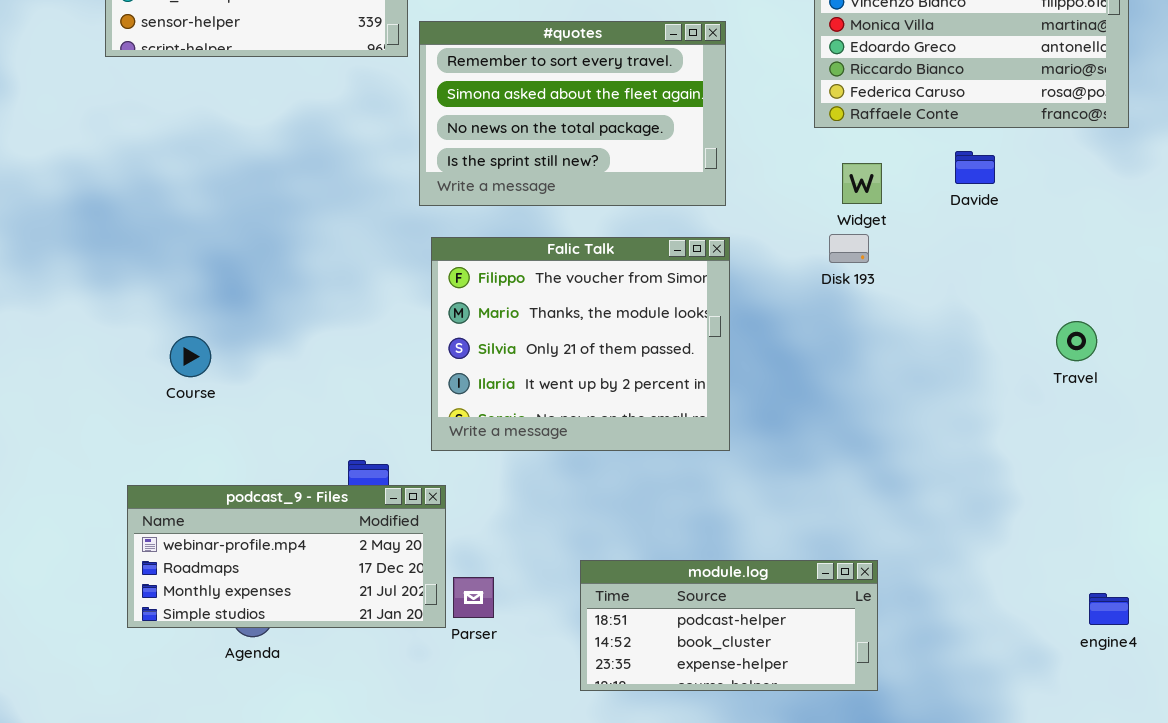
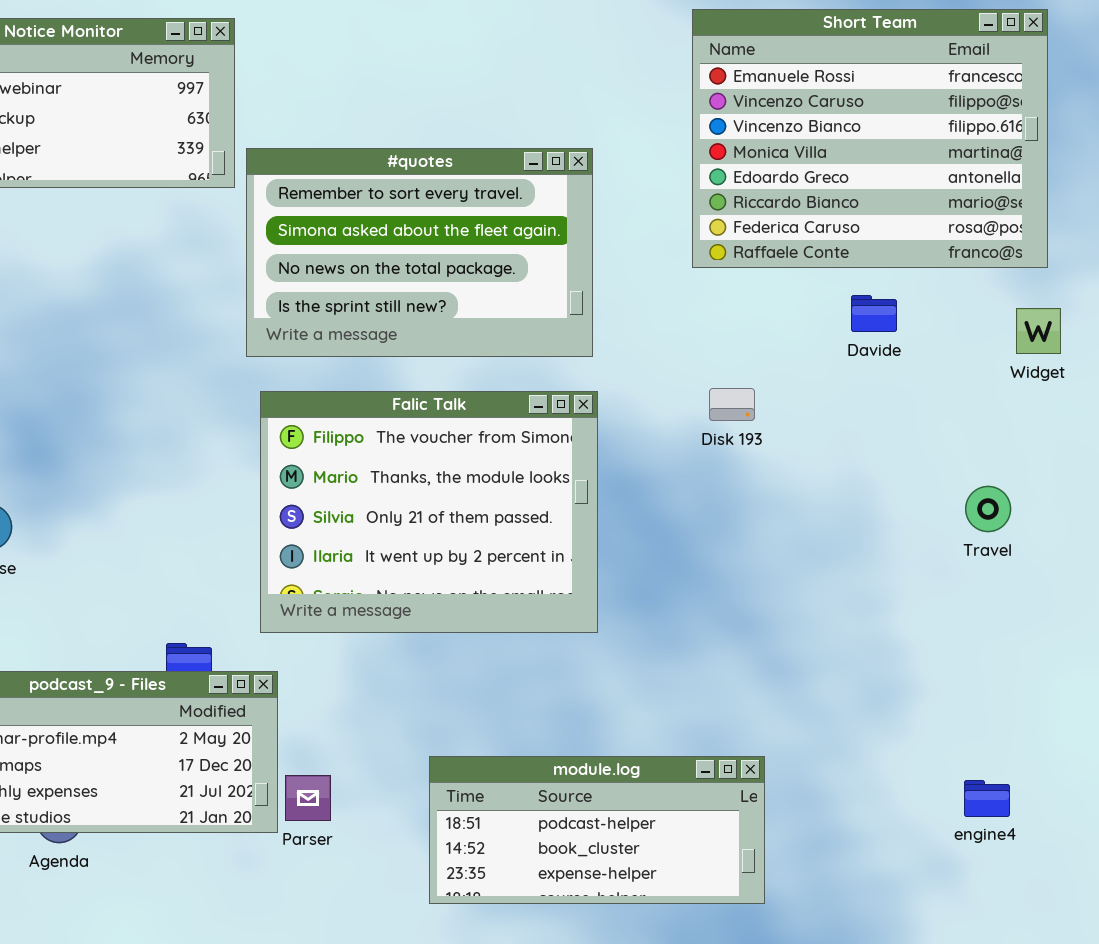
Widget: [842,163,882,204] -> [1016,308,1061,354], moved
engine4: [1089,593,1129,625] -> [964,780,1010,817], moved

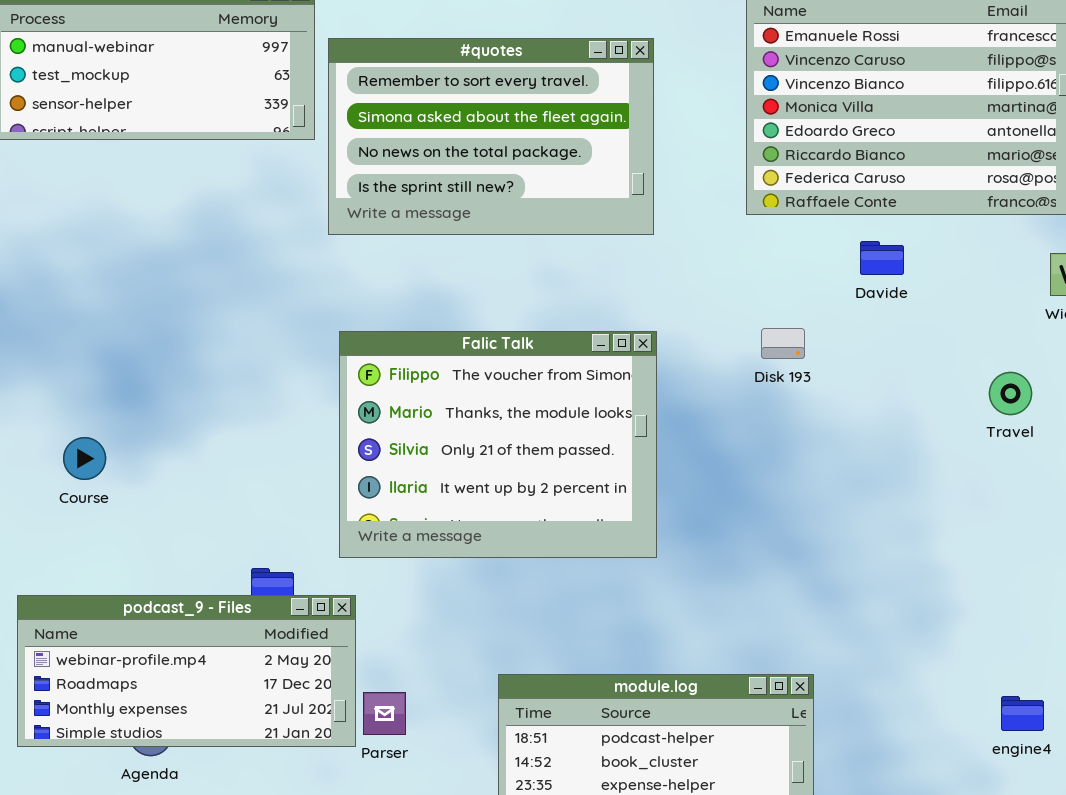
#quotes: [246,148,593,357] -> [328,38,654,235], moved
Davide: [851,295,897,332] -> [860,241,904,275], moved
Travel: [965,486,1011,532] -> [989,372,1032,415], moved

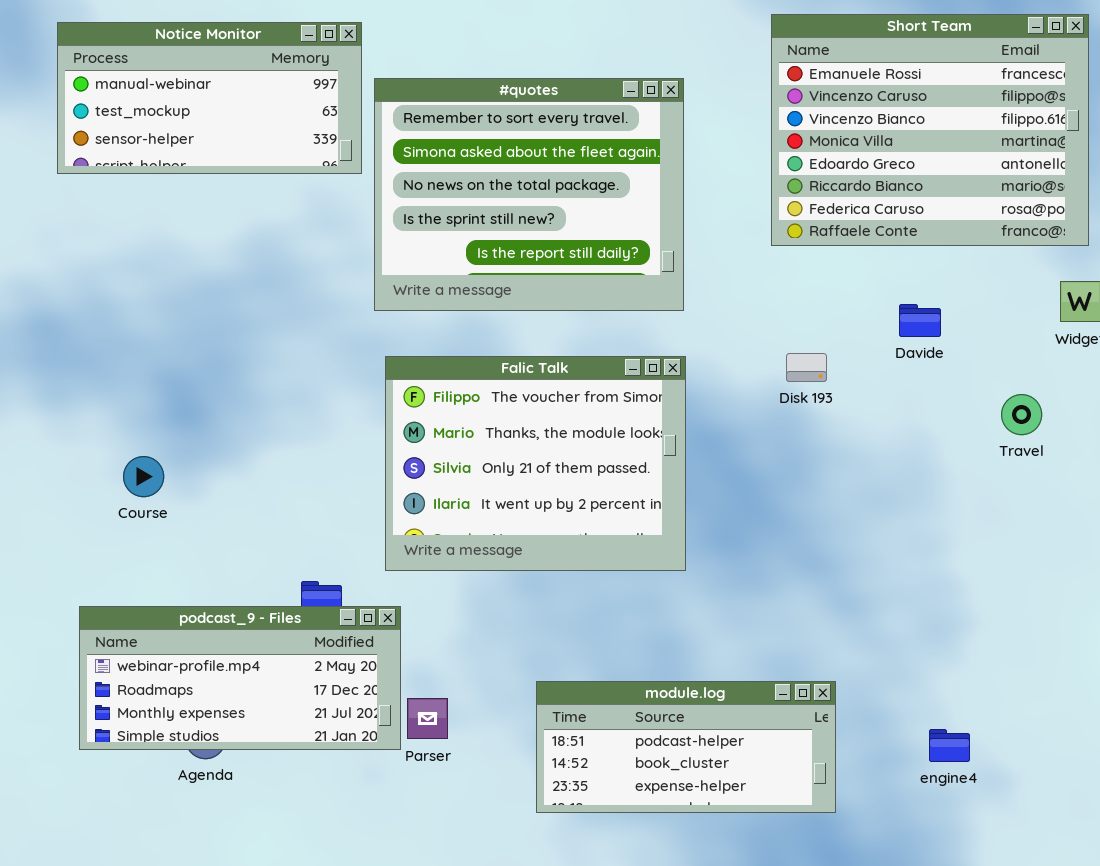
#quotes: [328,38,654,235] -> [374,78,684,311], resized
Davide: [860,241,904,275] -> [899,304,941,337], moved
engine4: [1001,696,1044,731] -> [929,729,970,762], moved

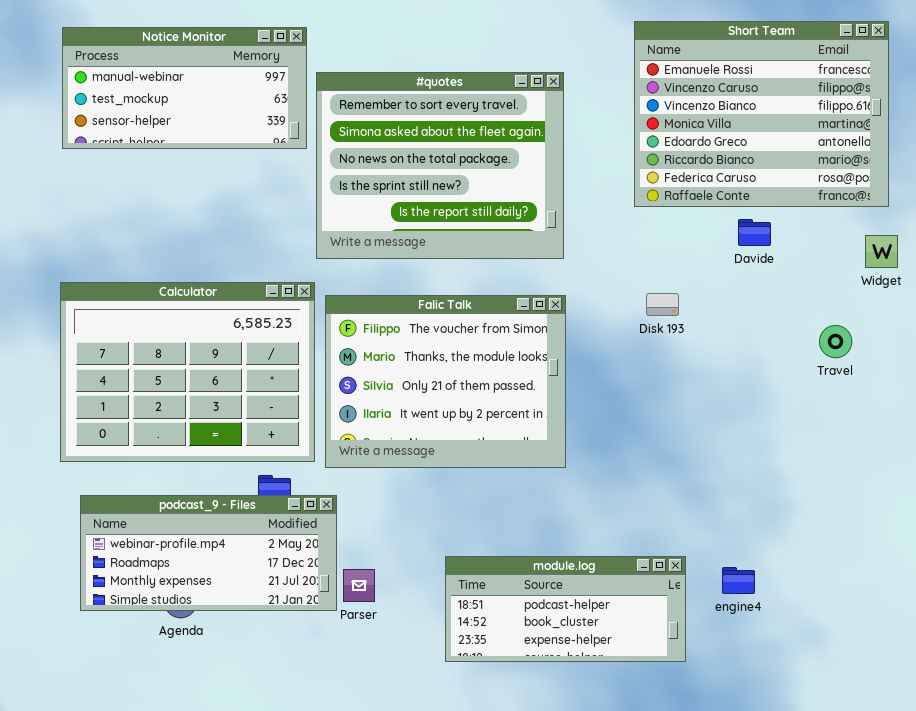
Davide: [899,304,941,337] -> [738,219,771,246], moved
Calculator: none -> [60,282,315,462], opened
engine4: [929,729,970,762] -> [722,567,755,594], moved

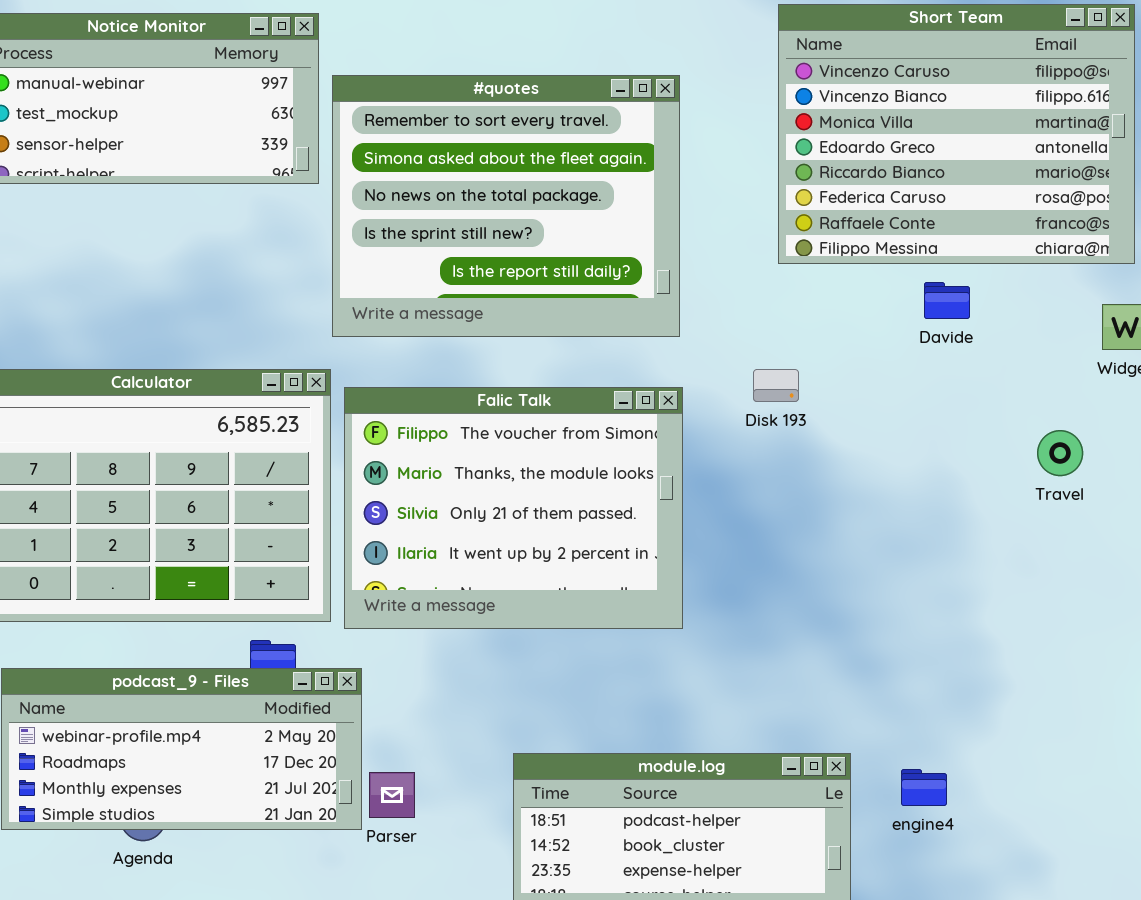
Short Team: [634,21,889,207] -> [778,4,1135,264], scrolled down 1 row
Disk 193: [646,293,679,316] -> [753,369,799,402], moved

